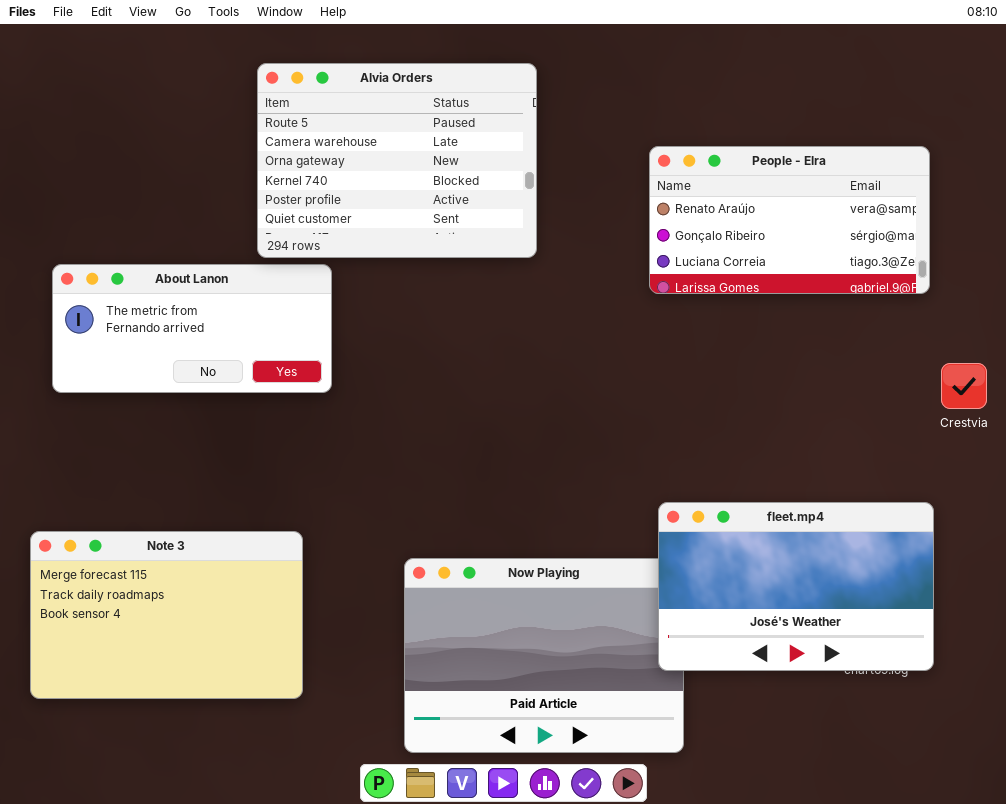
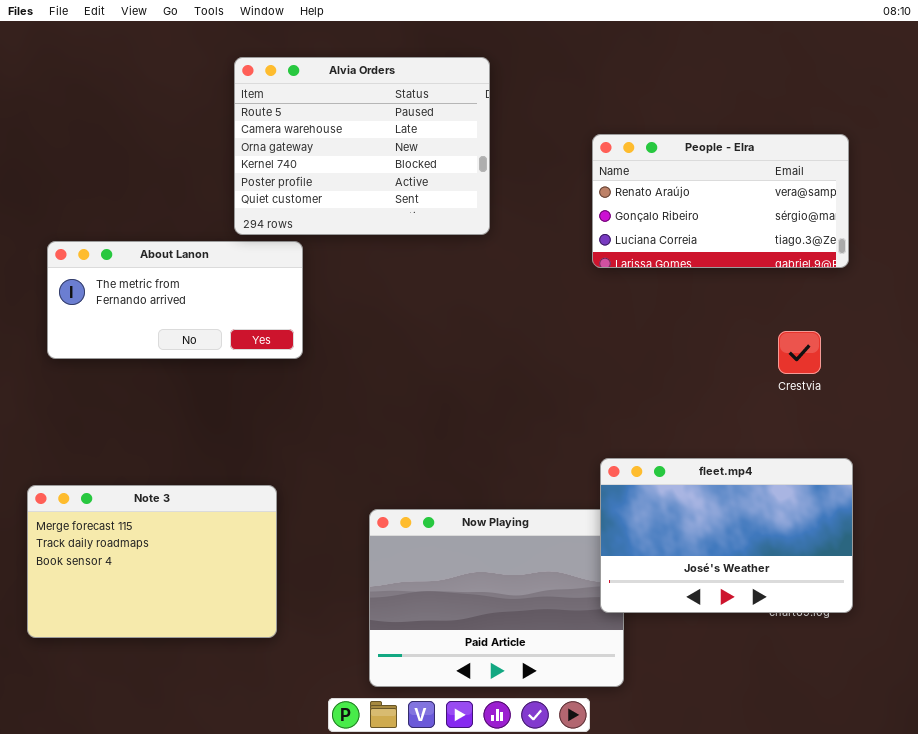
Crestvia: [941,363,987,409] -> [778,331,821,374], moved

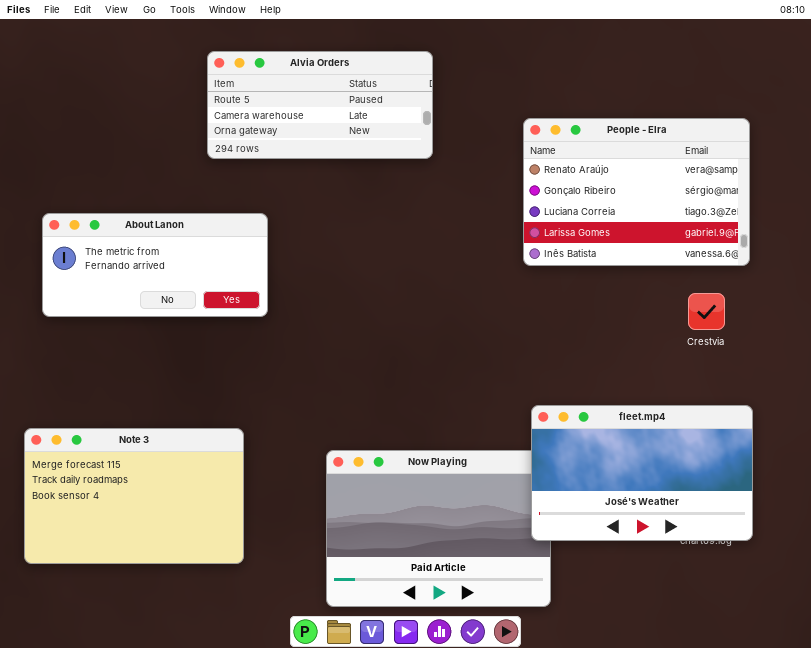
Alvia Orders: [234,57,490,235] -> [207,51,433,159], resized
People - Elra: [592,134,849,268] -> [523,118,750,266], resized

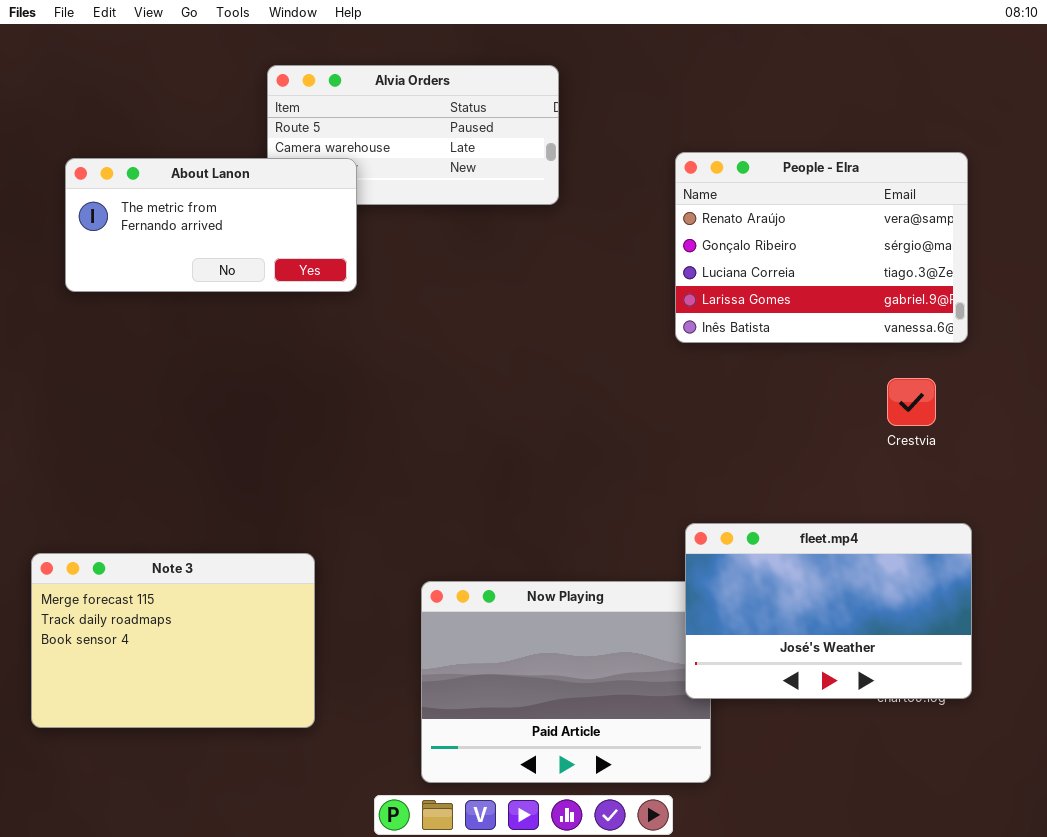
About Lanon: [42,213,268,317] -> [65,158,357,292], moved

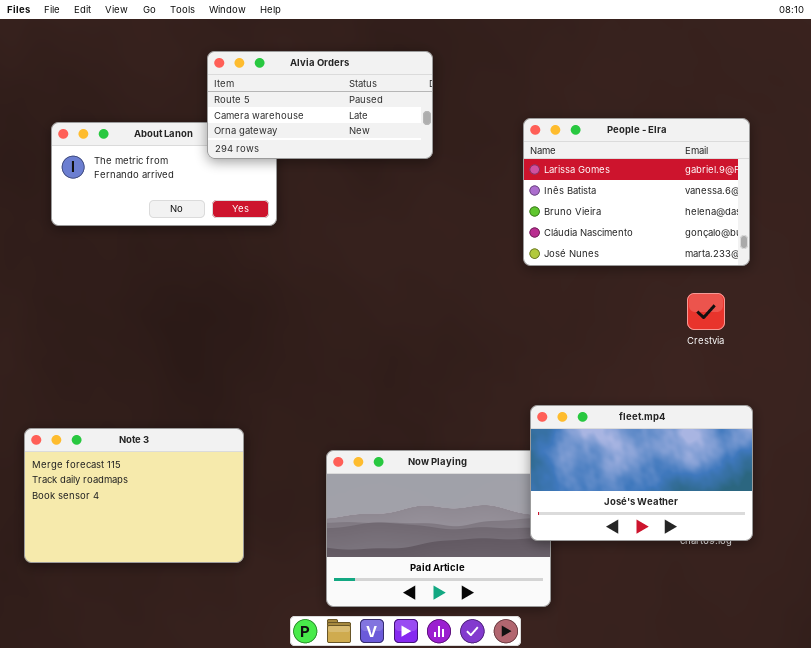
Alvia Orders: [267,65,559,205] -> [207,51,433,159], raised
People - Elra: [675,152,968,343] -> [523,118,750,266], scrolled down 3 rows

